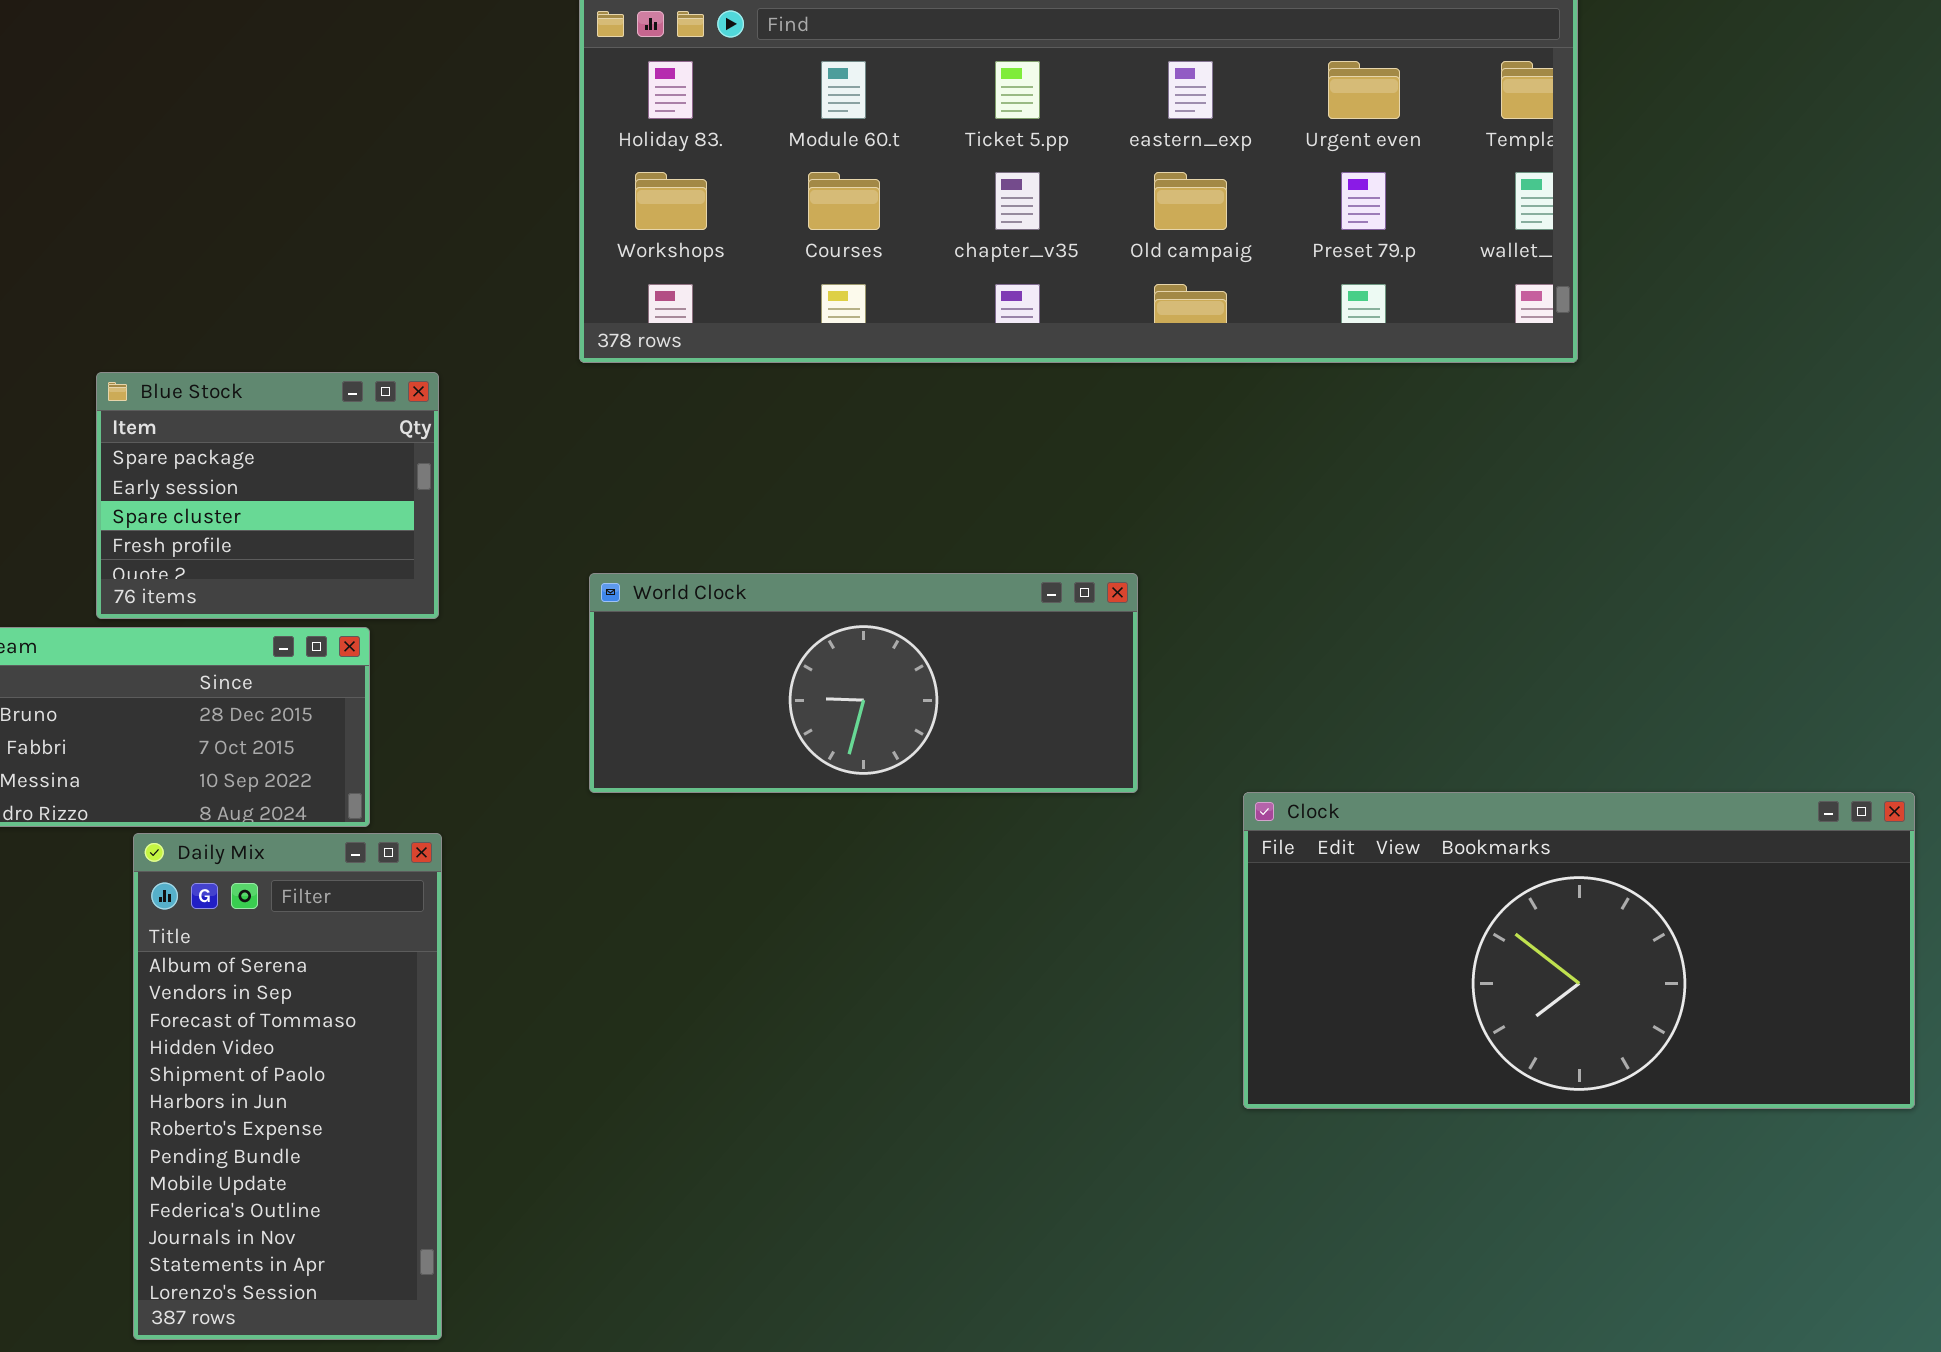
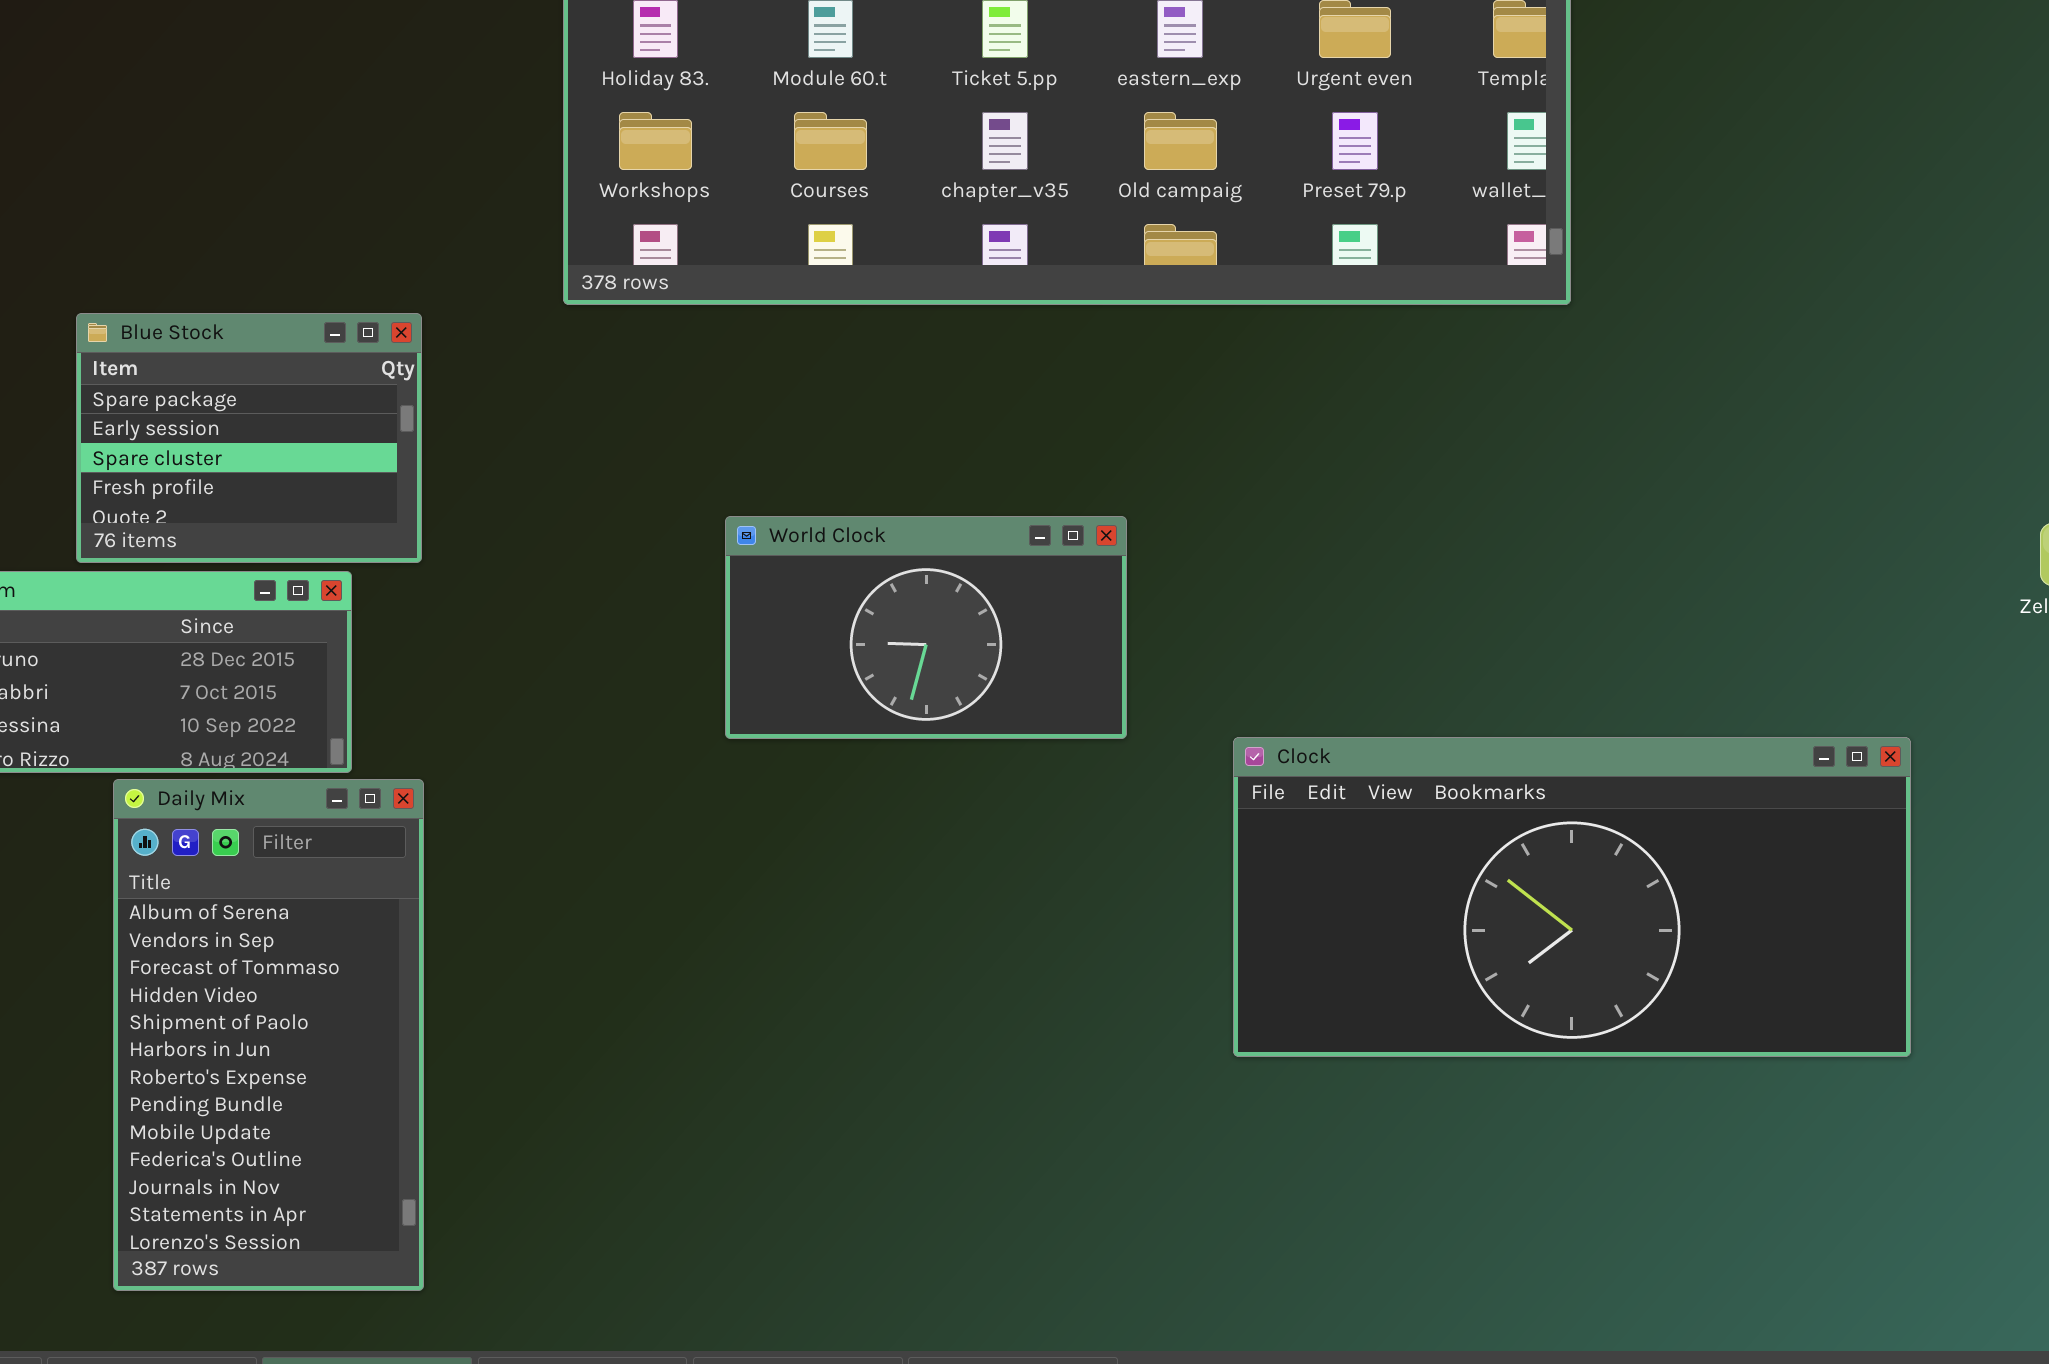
World Clock: [589,573,1138,793] -> [725,516,1127,739], resized

